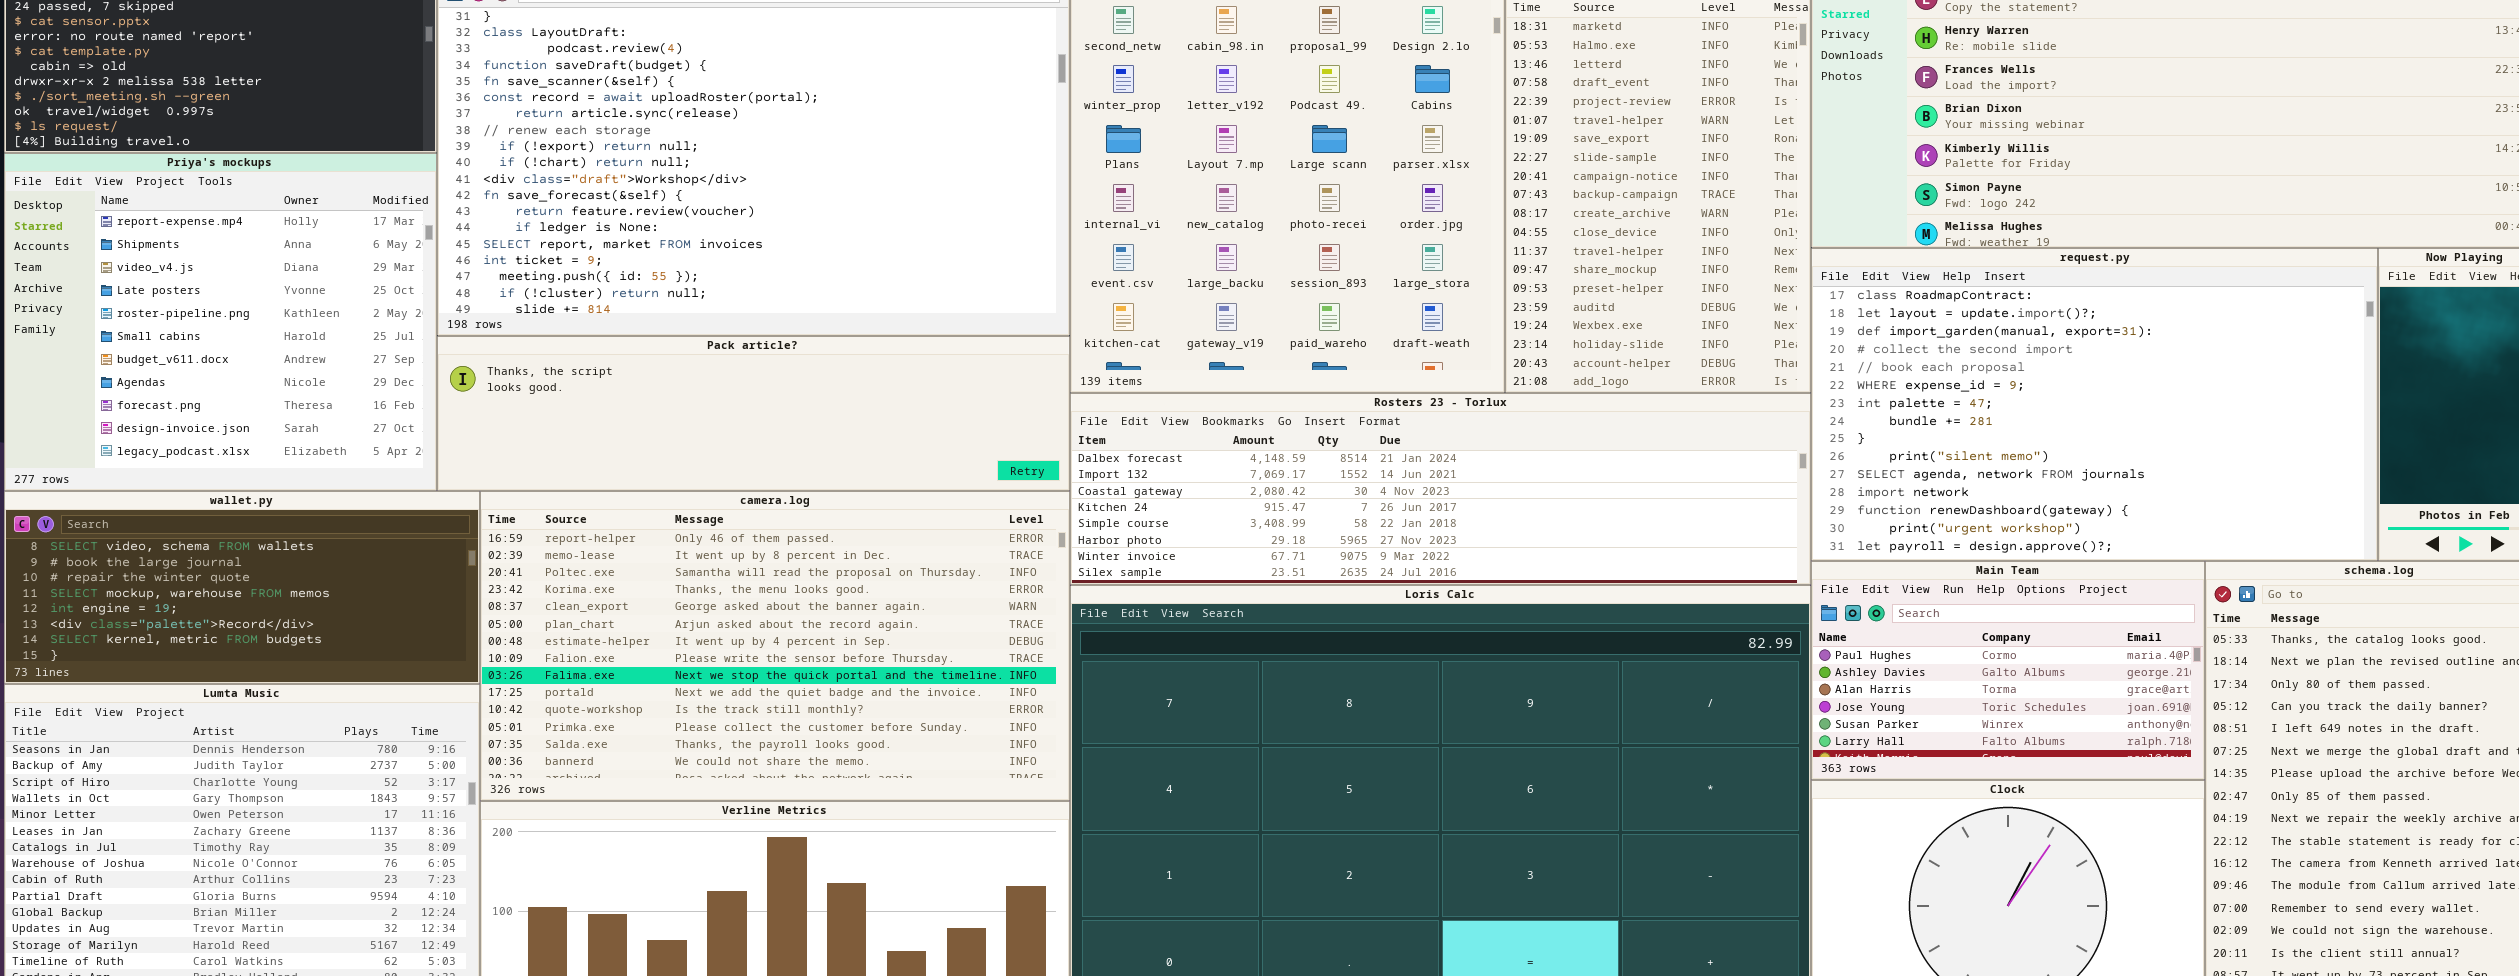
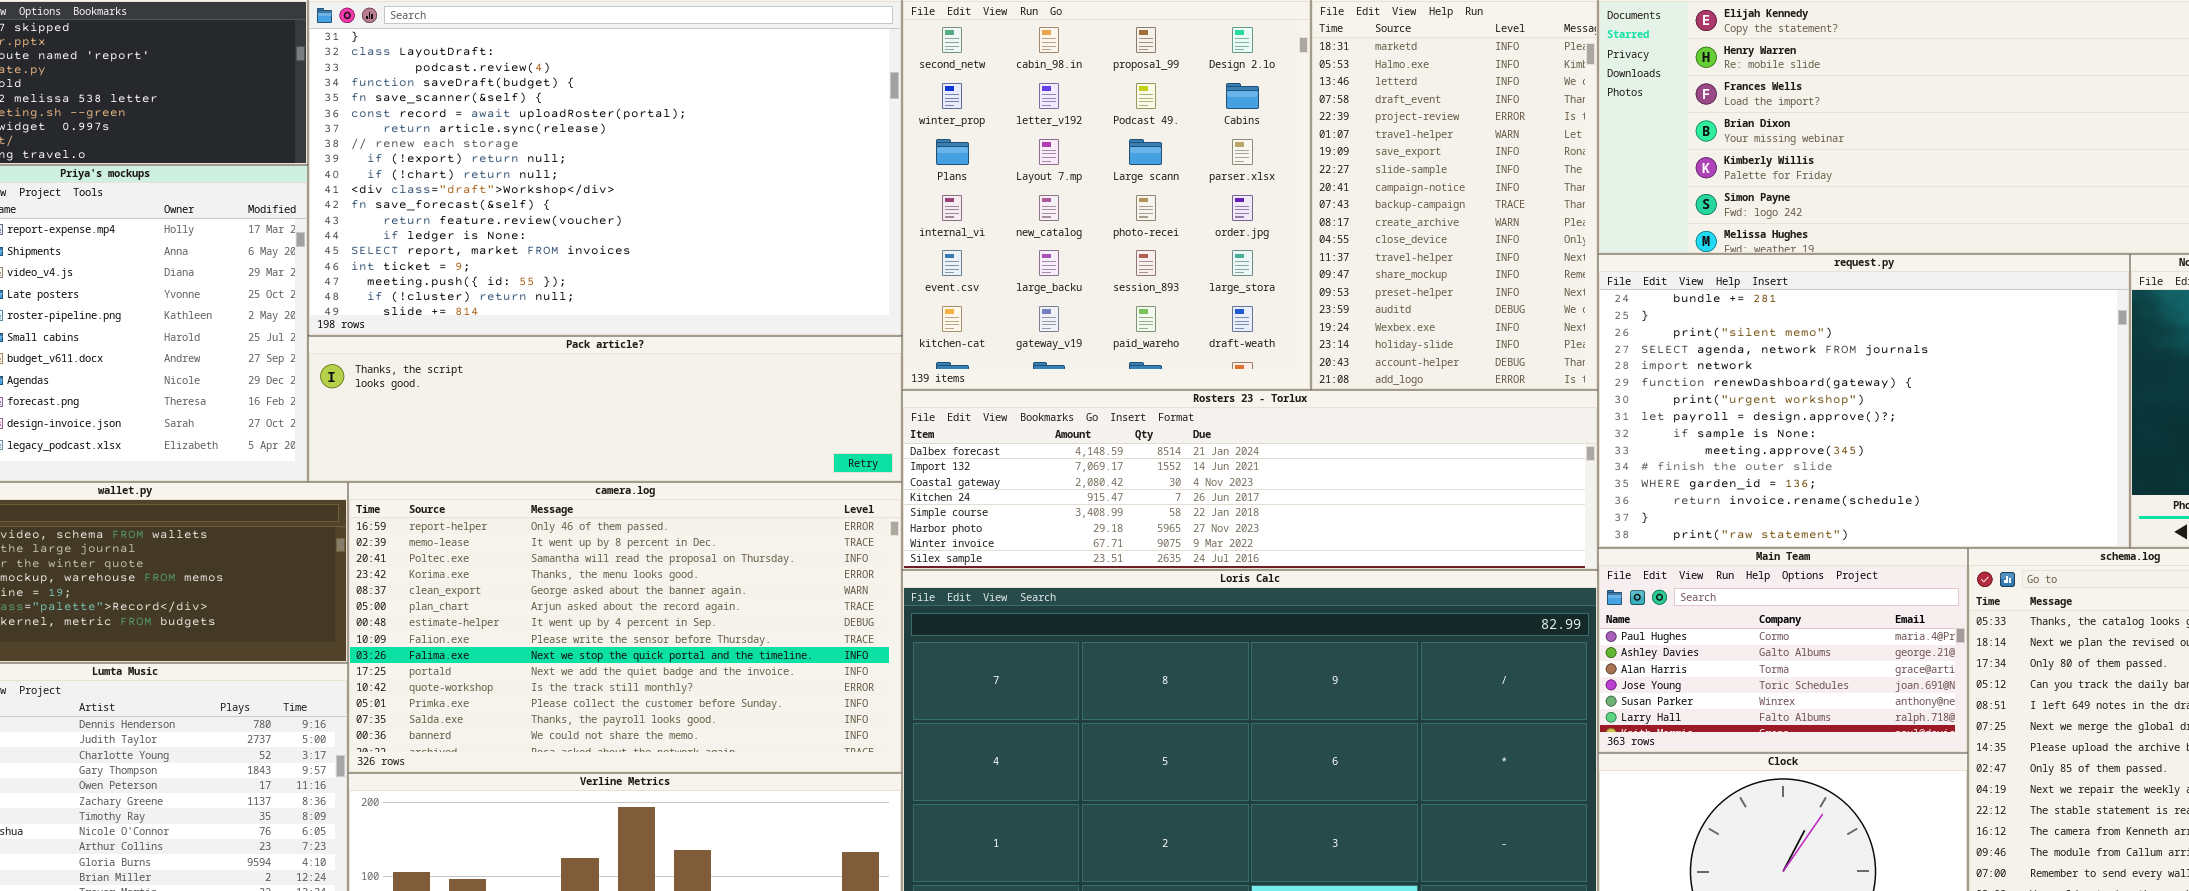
request.py: [1811,248,2378,561] -> [1598,254,2130,548], scrolled down 7 rows

